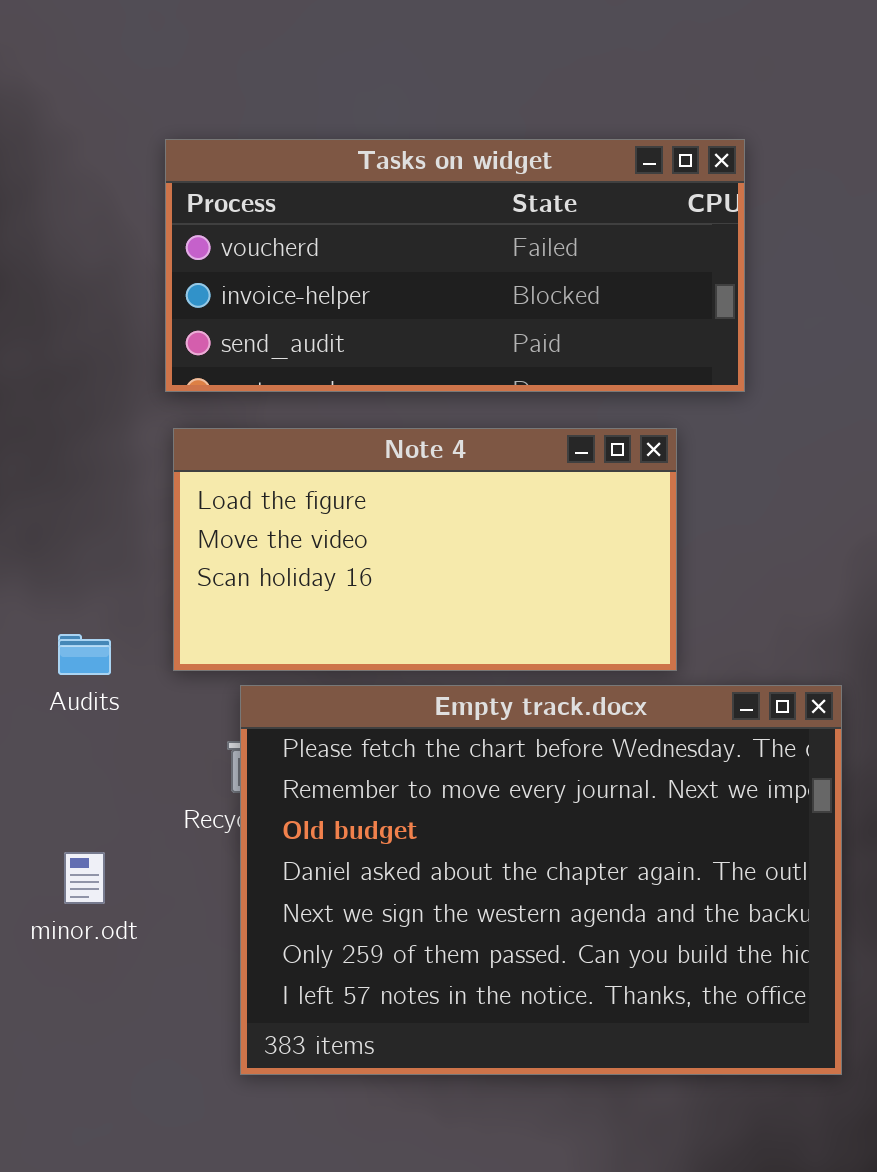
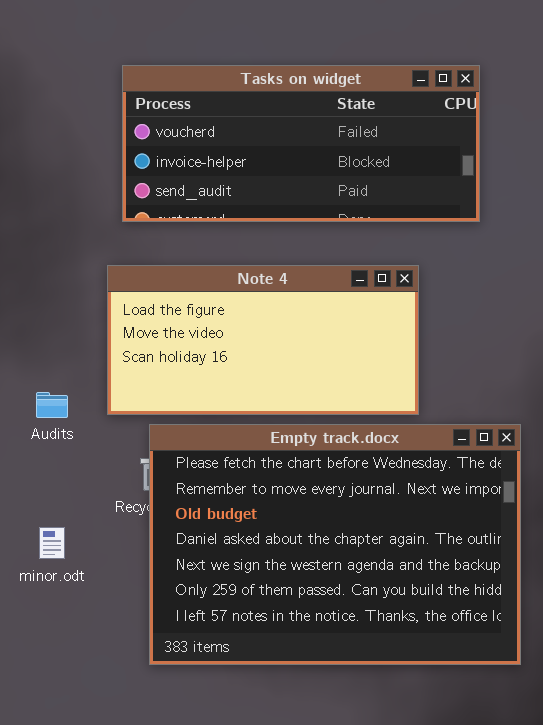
Tasks on widget: [165,139,745,392] -> [122,65,480,222], moved

